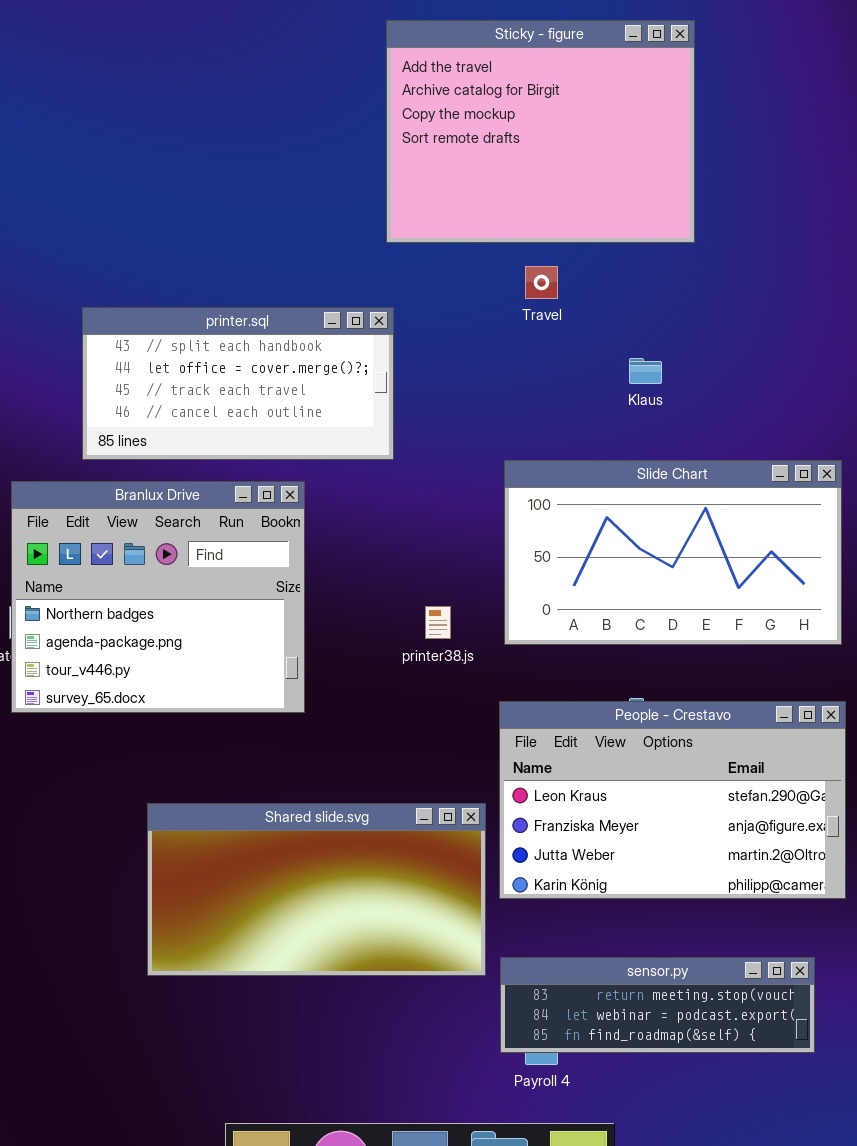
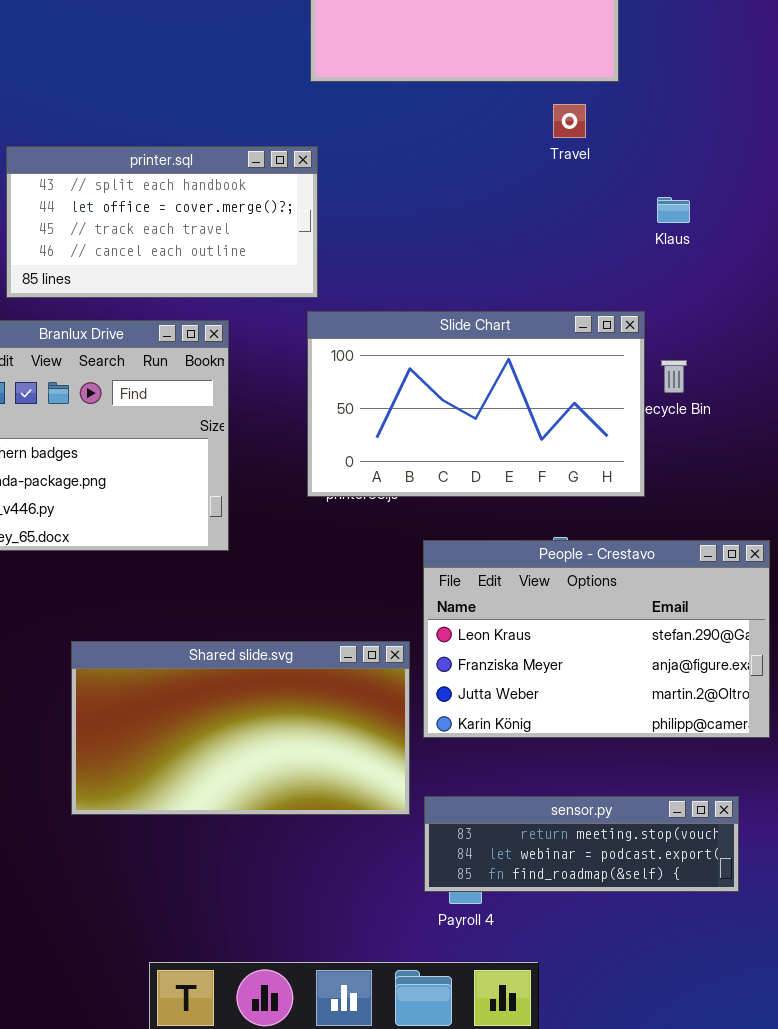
Travel: [525,266,558,299] -> [553,104,586,138], moved
Klaus: [629,358,662,384] -> [657,197,690,223], moved
Slide Chart: [504,460,842,645] -> [307,311,645,497], moved

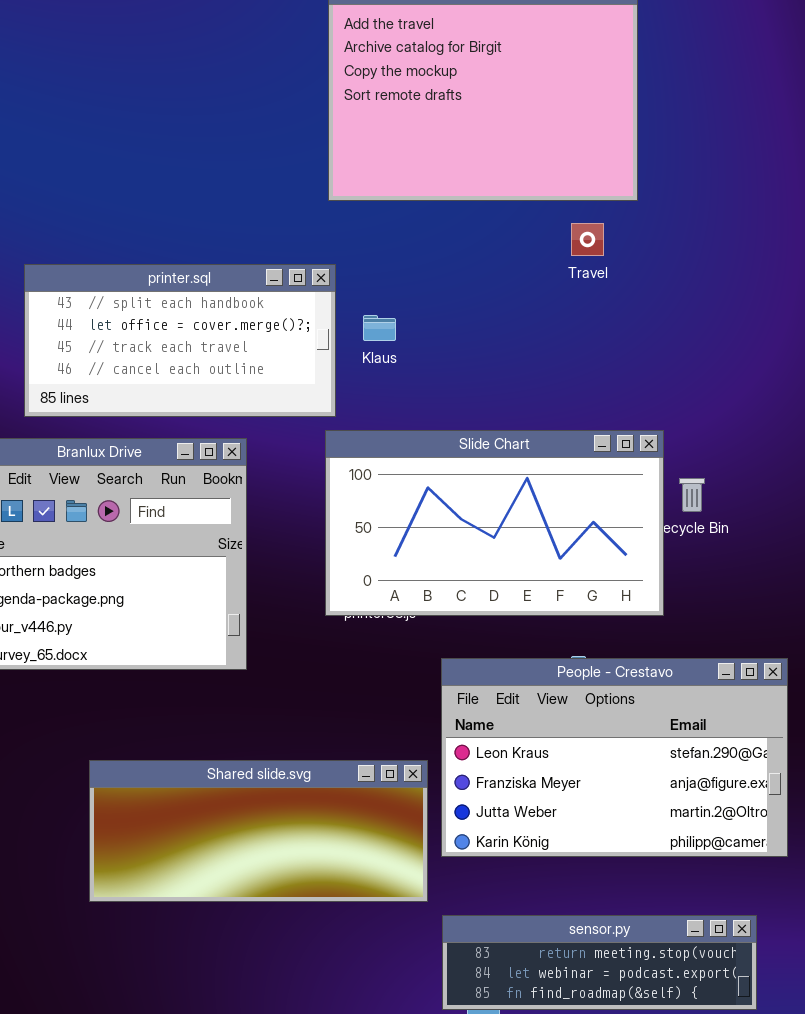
Klaus: [657,197,690,223] -> [363,315,396,341], moved
Shared slide.svg: [71,641,410,815] -> [89,760,428,902], resized

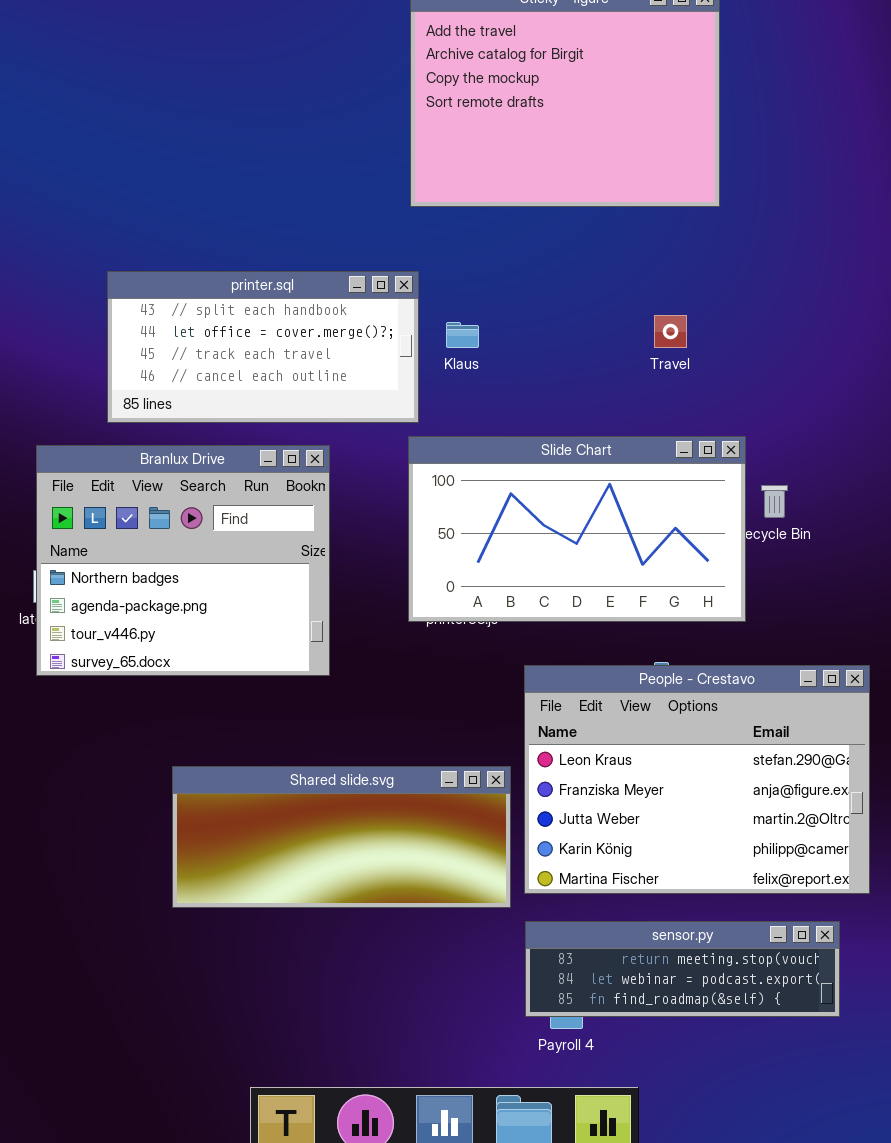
Travel: [571,223,604,256] -> [654,315,687,348], moved
People - Crestavo: [441,658,788,857] -> [524,665,870,894], resized

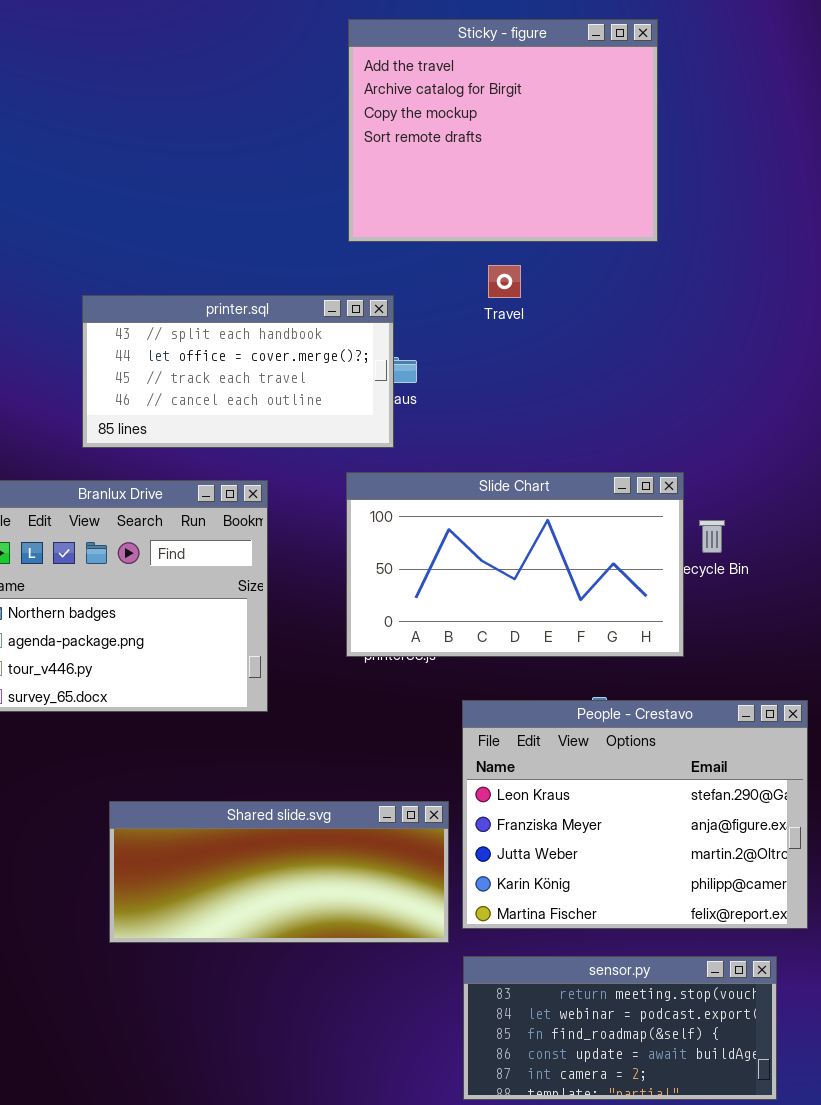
printer.sql: [107,271,419,423] -> [82,295,394,448], moved
Travel: [654,315,687,348] -> [488,265,521,298], moved
sensor.py: [525,921,840,1017] -> [463,956,777,1100], resized

